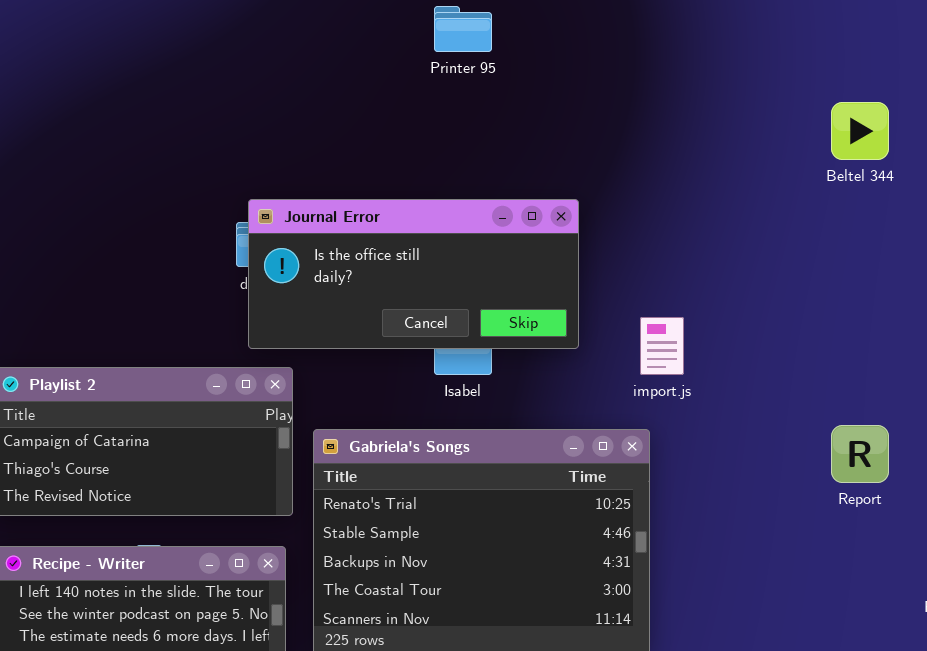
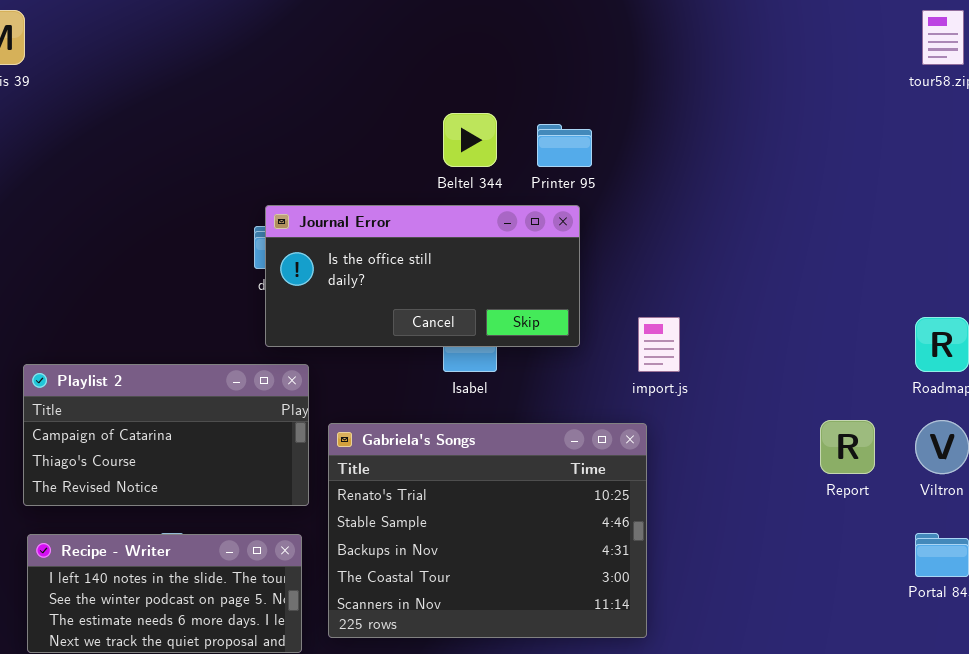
Printer 95: [434,6,492,52] -> [537,124,592,167], moved
Beltel 344: [831,102,889,160] -> [443,113,497,167], moved

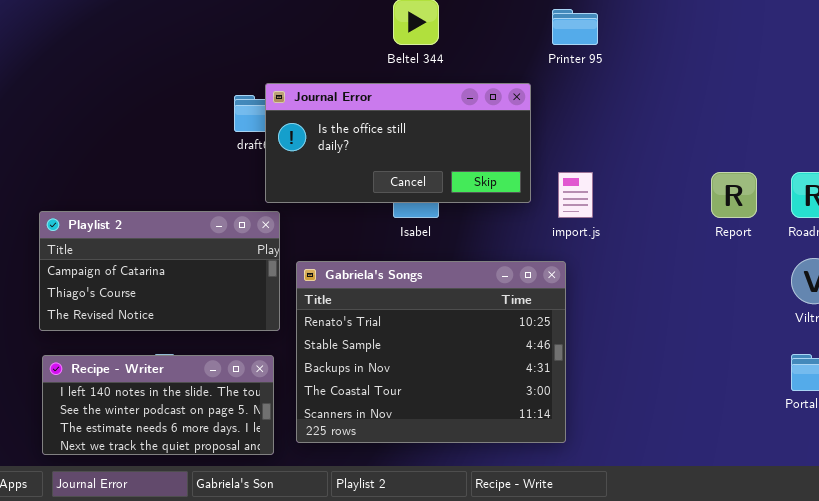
Printer 95: [537,124,592,167] -> [552,9,598,45], moved
Journal Error: [265,205,580,347] -> [265,83,531,203], moved
Report: [820,420,875,474] -> [711,172,757,218], moved

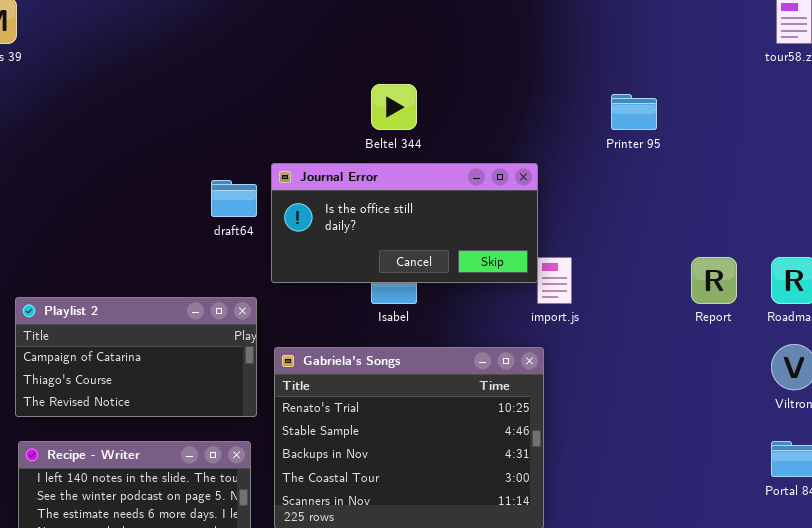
Printer 95: [552,9,598,45] -> [611,94,657,130], moved
Journal Error: [265,83,531,203] -> [271,163,538,283], moved

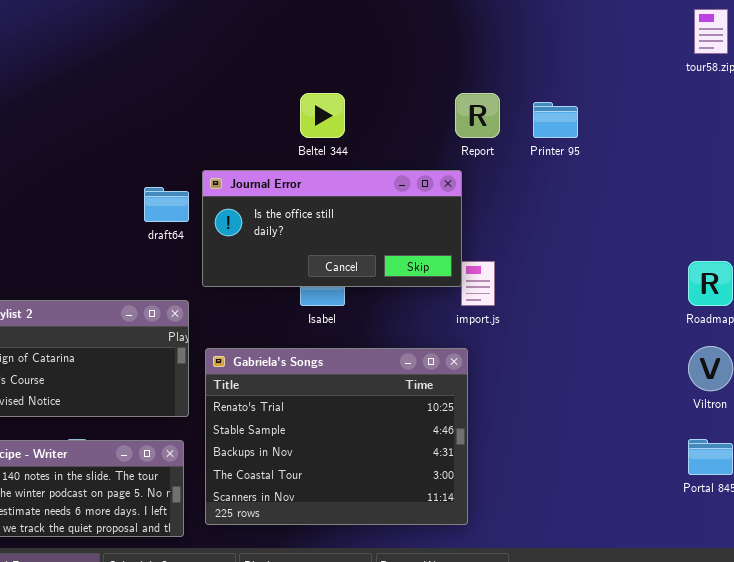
Report: [691,257,737,304] -> [455,93,500,138], moved

